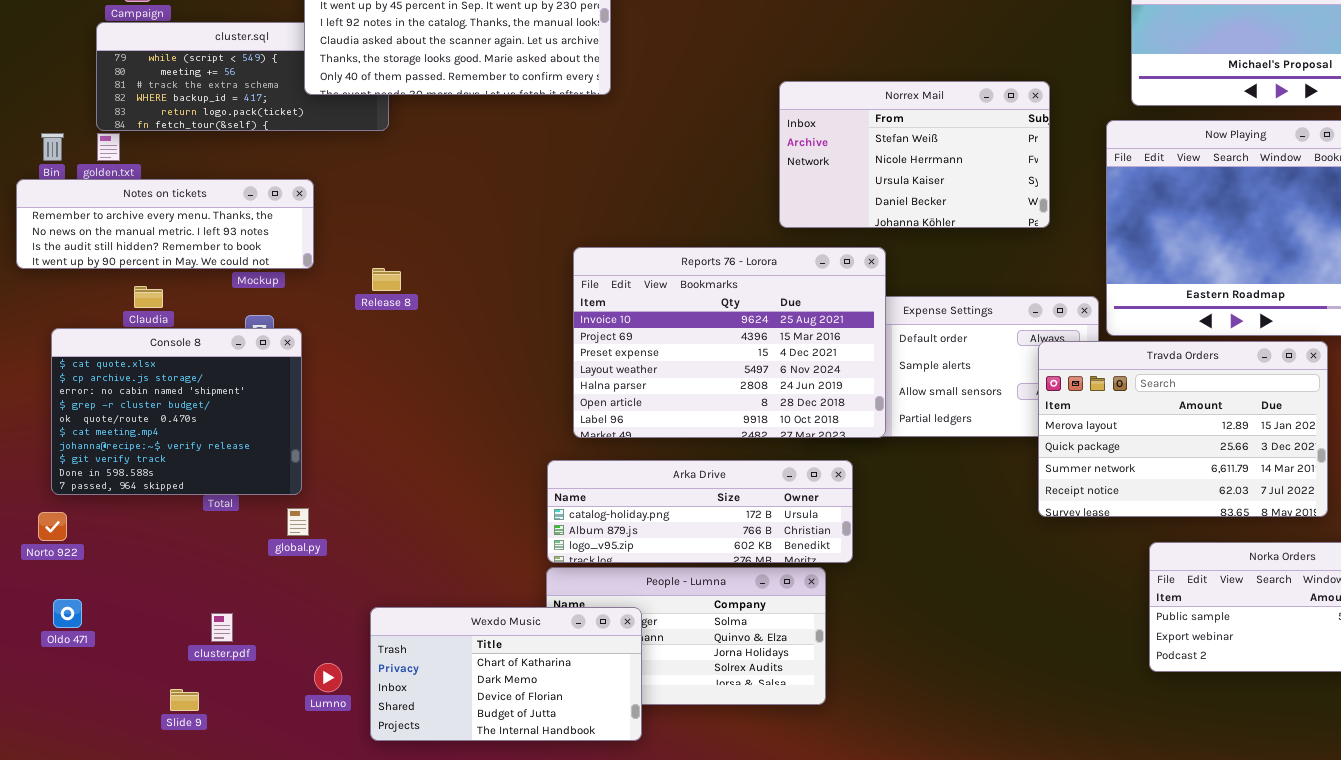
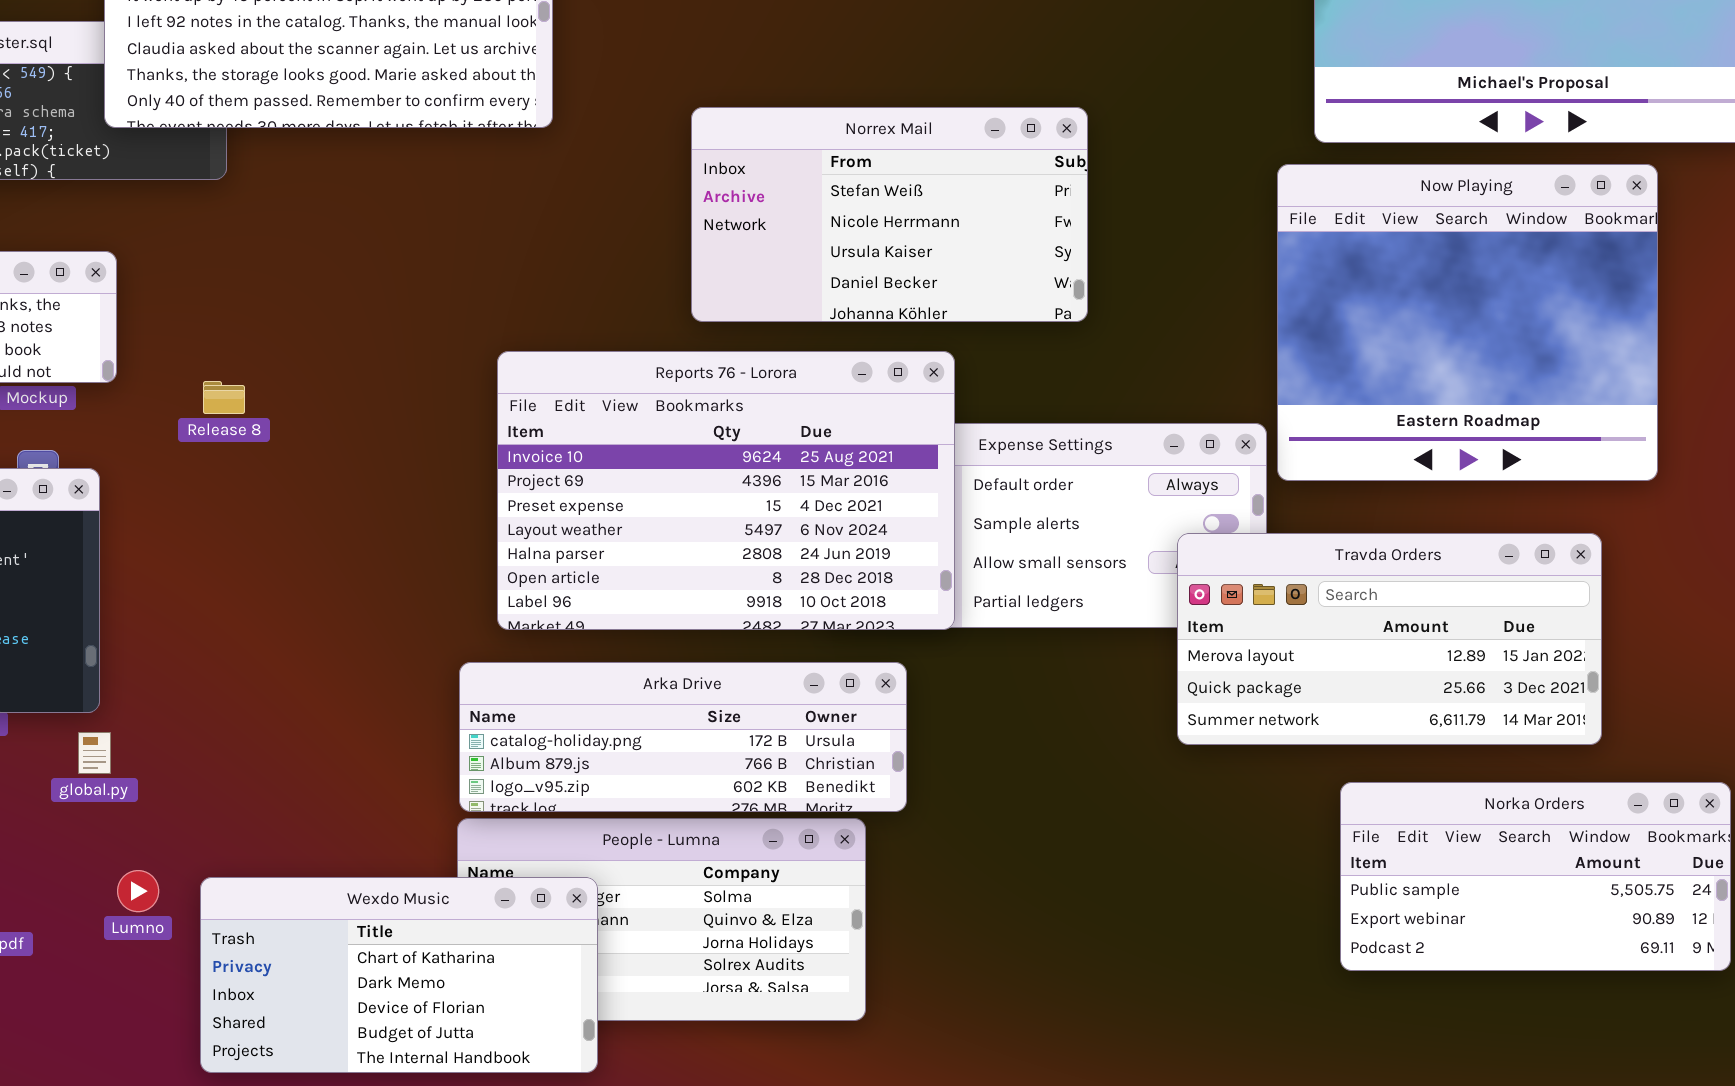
Norrex Mail: [779,81,1050,228] -> [691,107,1088,322], moved
Travda Orders: [1038,341,1328,517] -> [1177,533,1602,745], resized
Lumno: [314,663,342,692] -> [117,870,159,912], moved

